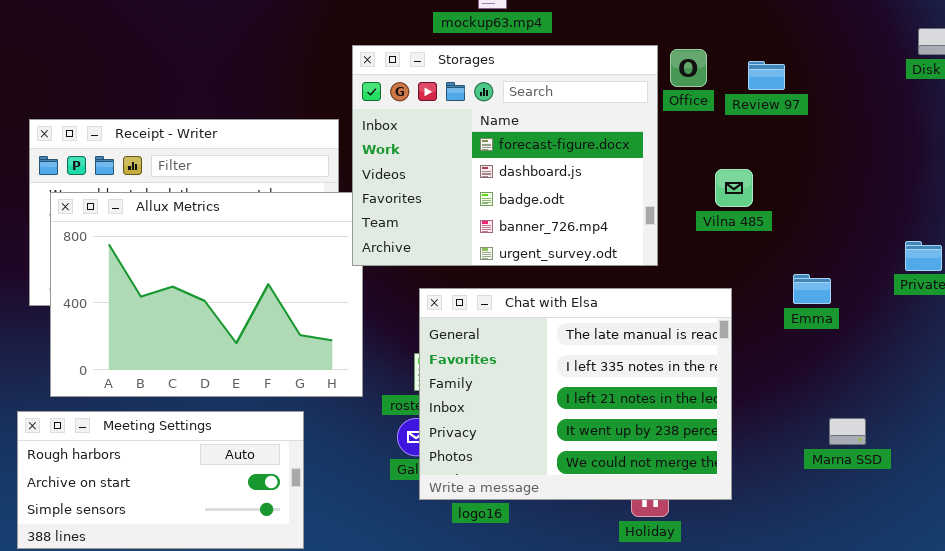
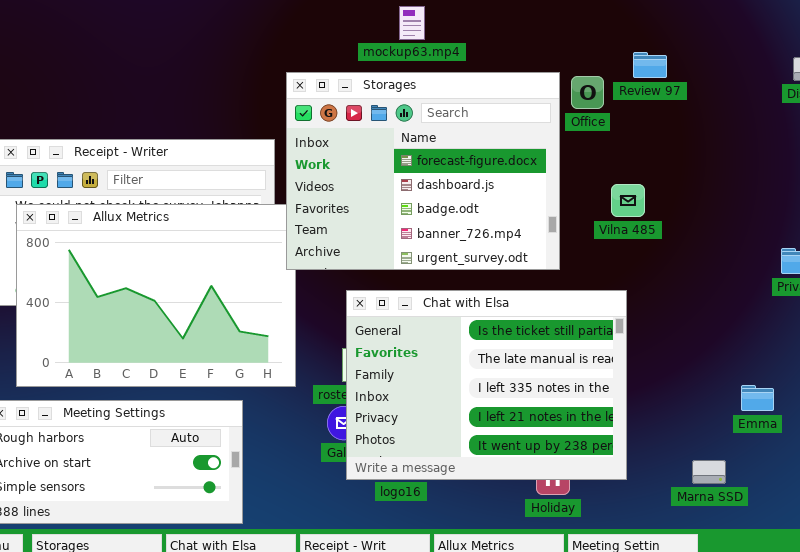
Review 97: [748,61,785,90] -> [633,52,667,78], moved
Emma: [793,274,831,304] -> [741,385,774,411], moved
Chat with Elsa: [419,288,732,500] -> [346,290,627,480], scrolled up 1 row
Marna SSD: [829,418,866,445] -> [692,460,726,484], moved

